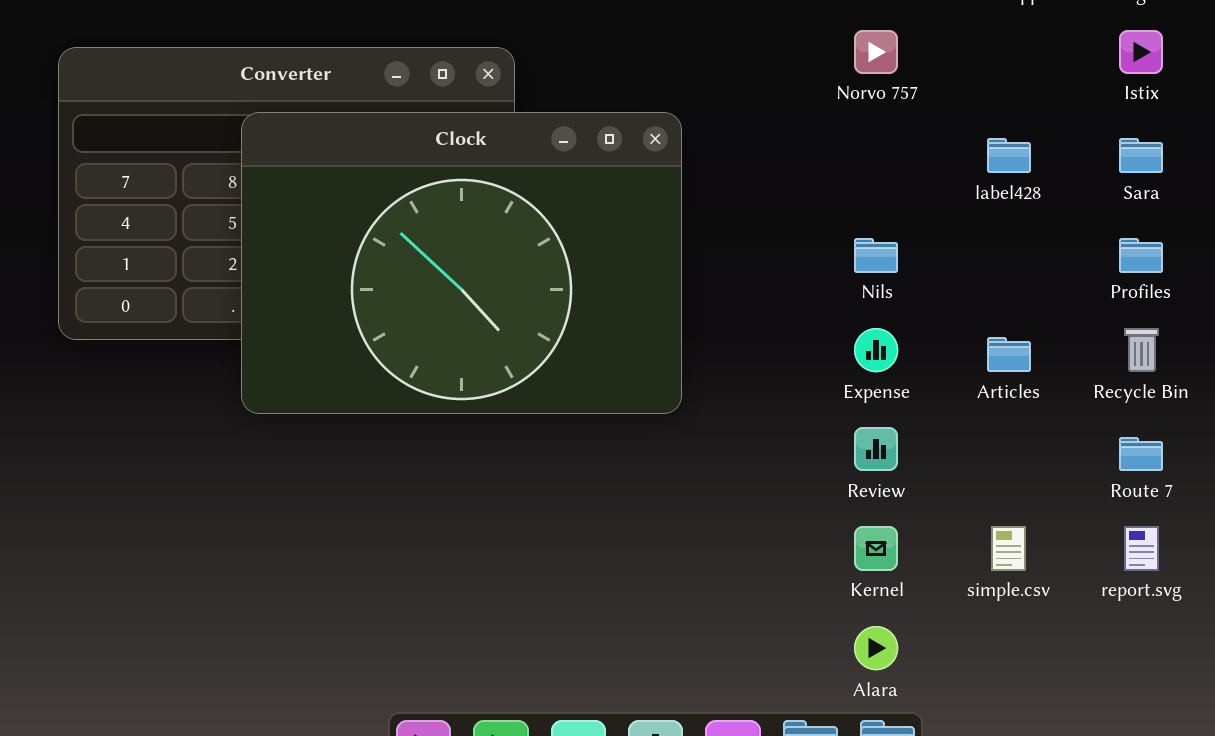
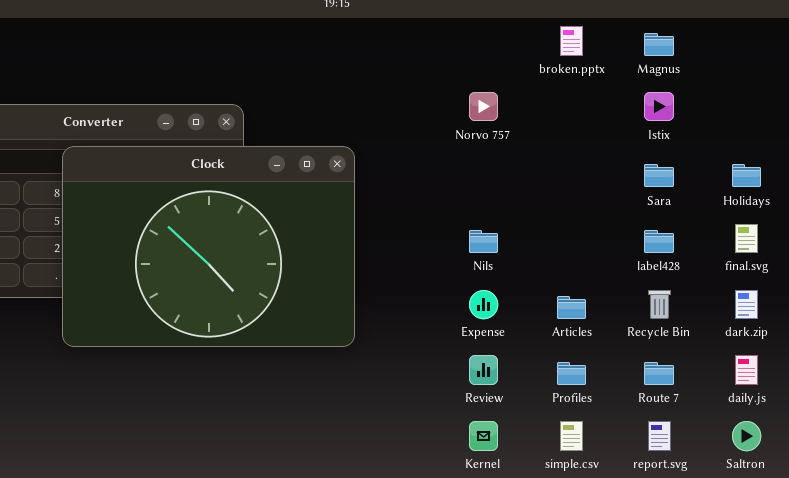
label428: [987,138,1031,173] -> [644,230,674,253], moved
Profiles: [1119,238,1163,273] -> [557,362,586,385], moved

